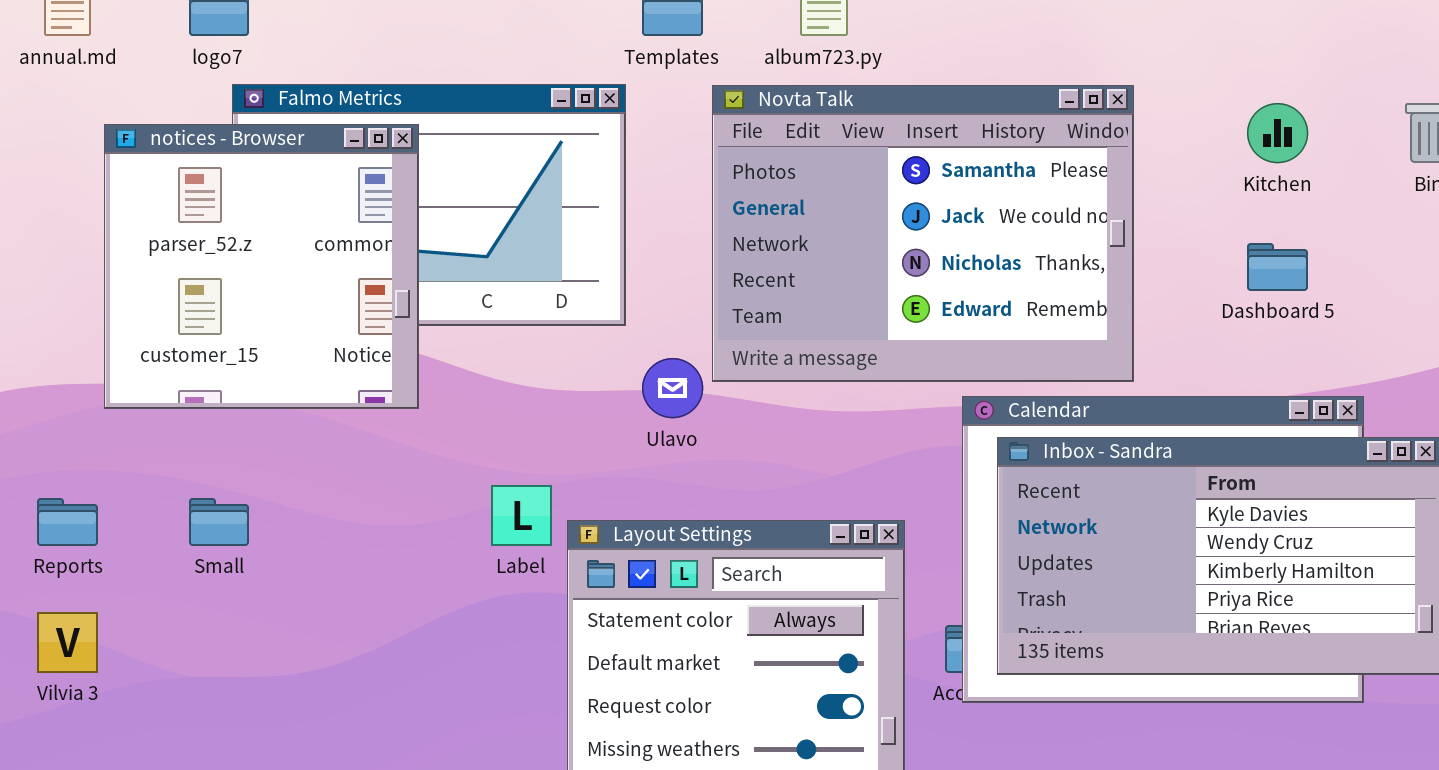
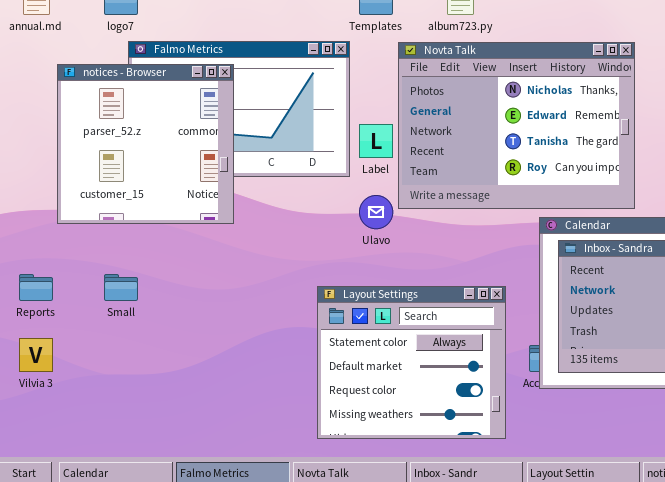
Novta Talk: [712,85,1134,382] -> [398,42,635,209], scrolled down 2 rows
Label: [491,485,552,546] -> [359,124,393,158], moved

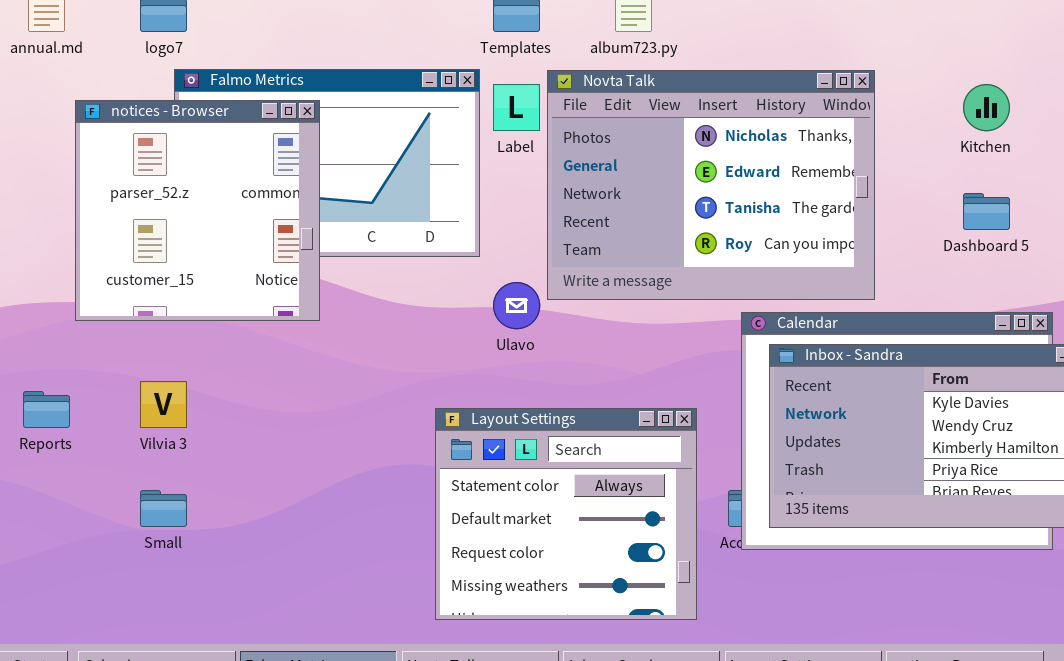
Label: [359,124,393,158] -> [493,84,540,131], moved
Small: [104,274,138,301] -> [140,490,187,527], moved
Vilvia 3: [19,338,53,372] -> [140,381,187,428], moved

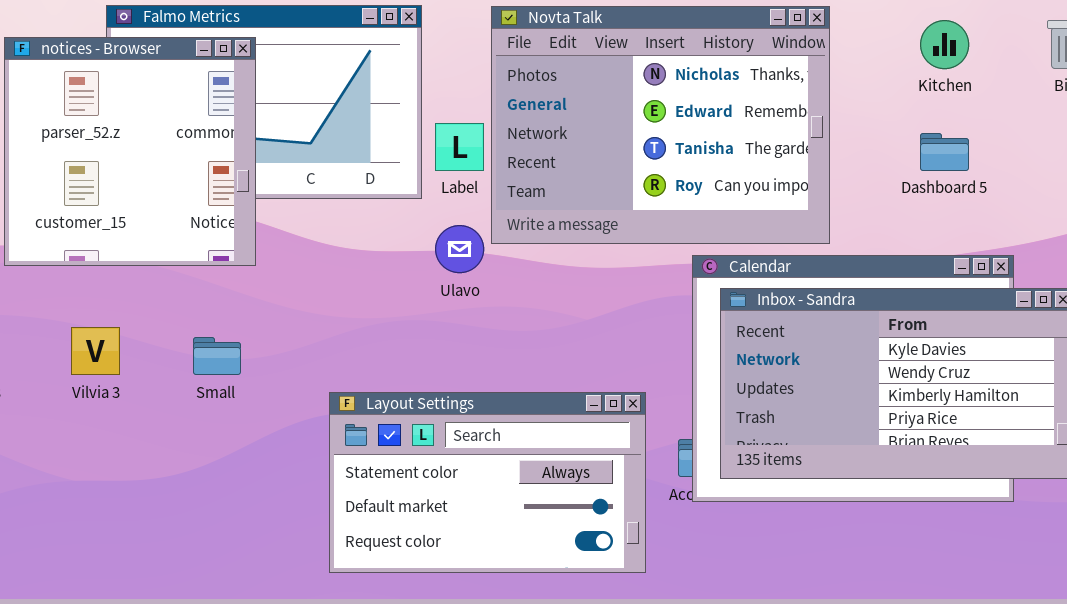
Label: [493,84,540,131] -> [435,123,484,171], moved
Layout Settings: [435,408,697,620] -> [329,392,646,573], resized
Small: [140,490,187,527] -> [193,337,241,375], moved

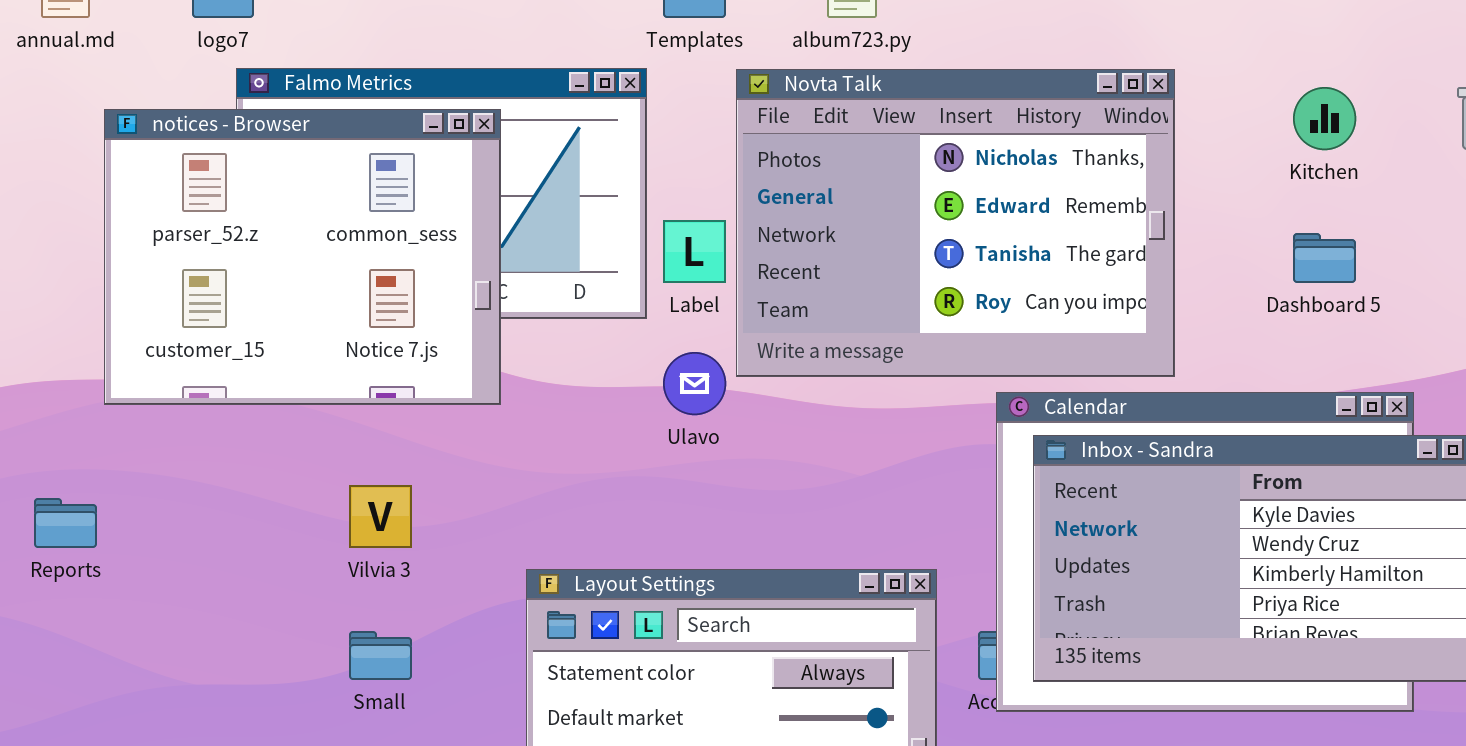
notices - Browser: [4,37,256,266] -> [104,109,501,405], resized
Vilvia 3: [71,327,120,375] -> [349,485,412,548], moved
Small: [193,337,241,375] -> [349,631,412,680], moved

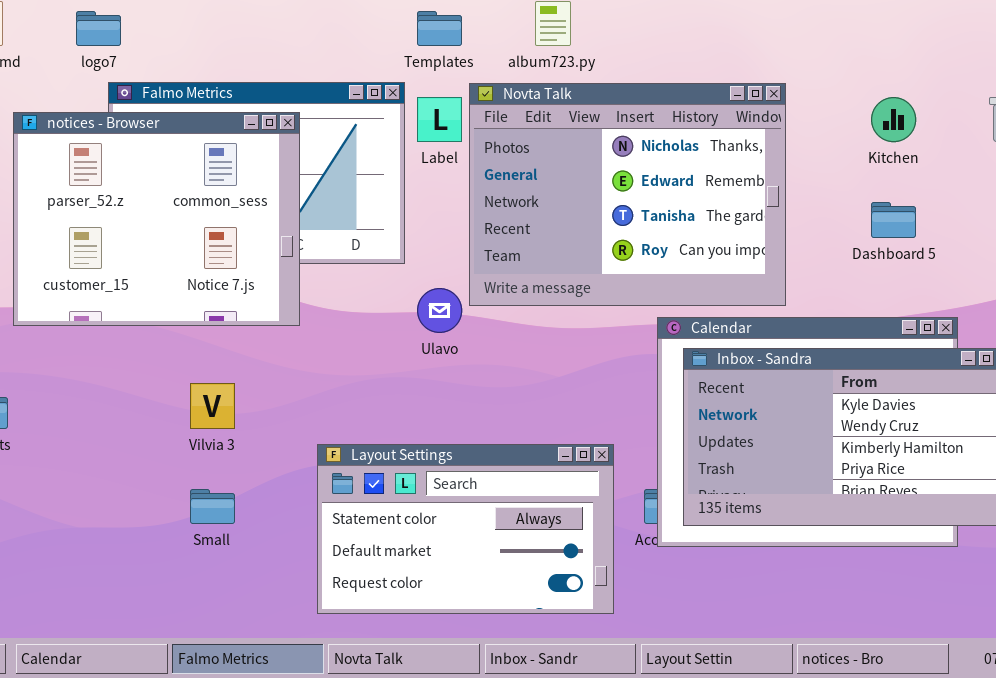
Label: [663,220,726,283] -> [417,97,462,142], moved

